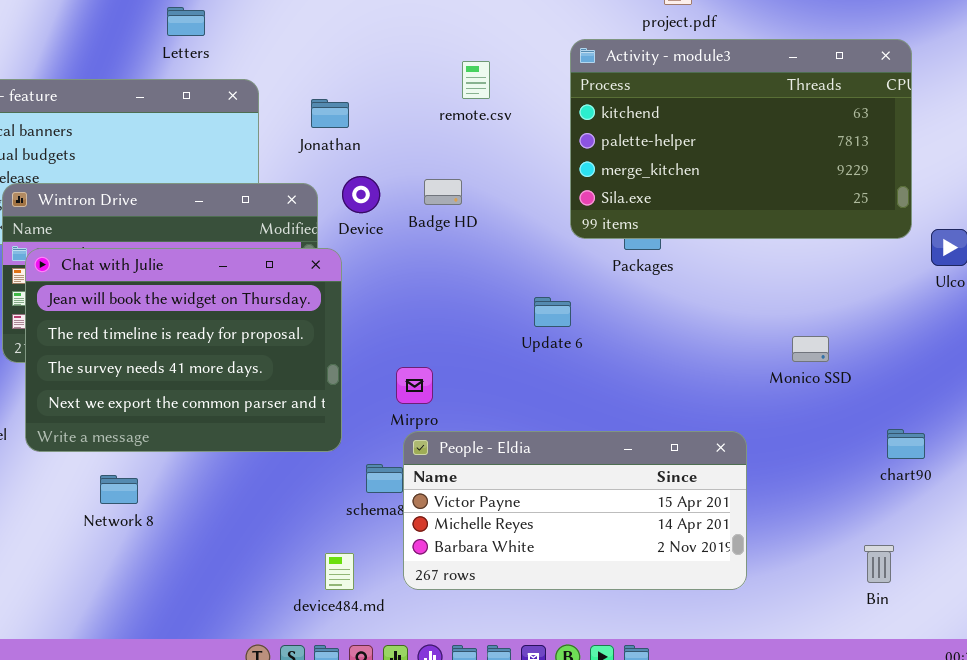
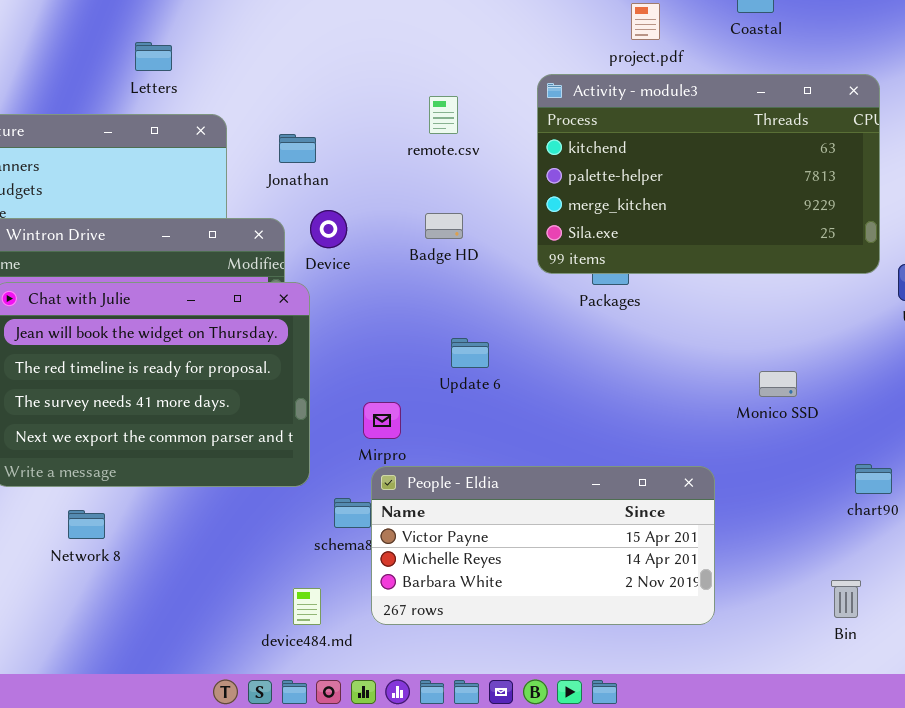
Badge HD: [424,179,462,205] -> [425,213,463,239], moved
Update 6: [534,297,571,327] -> [451,338,489,368], moved

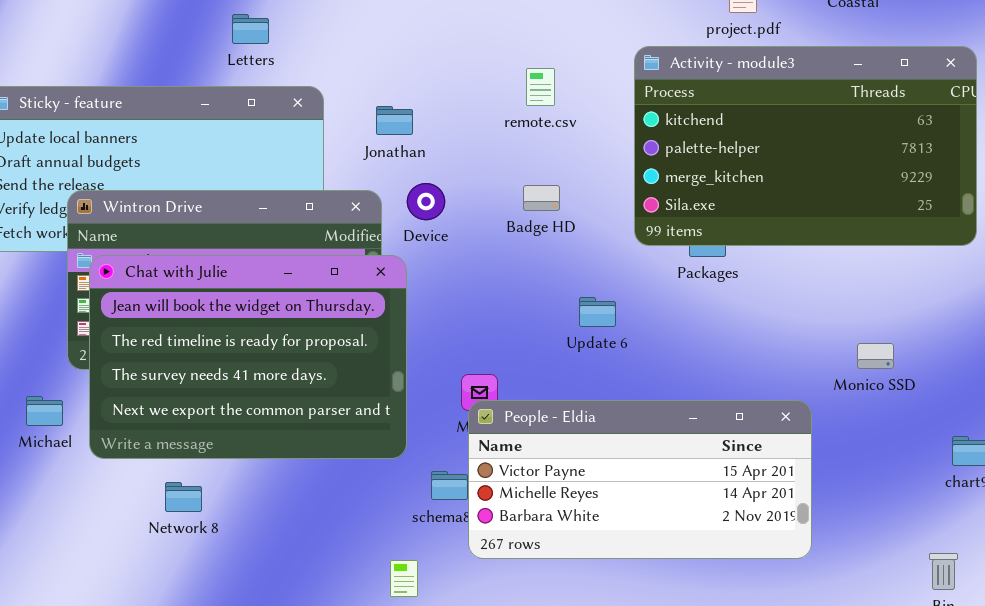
Update 6: [451,338,489,368] -> [579,297,616,327], moved
People - Eldia: [371,466,715,625] -> [468,400,812,559], moved

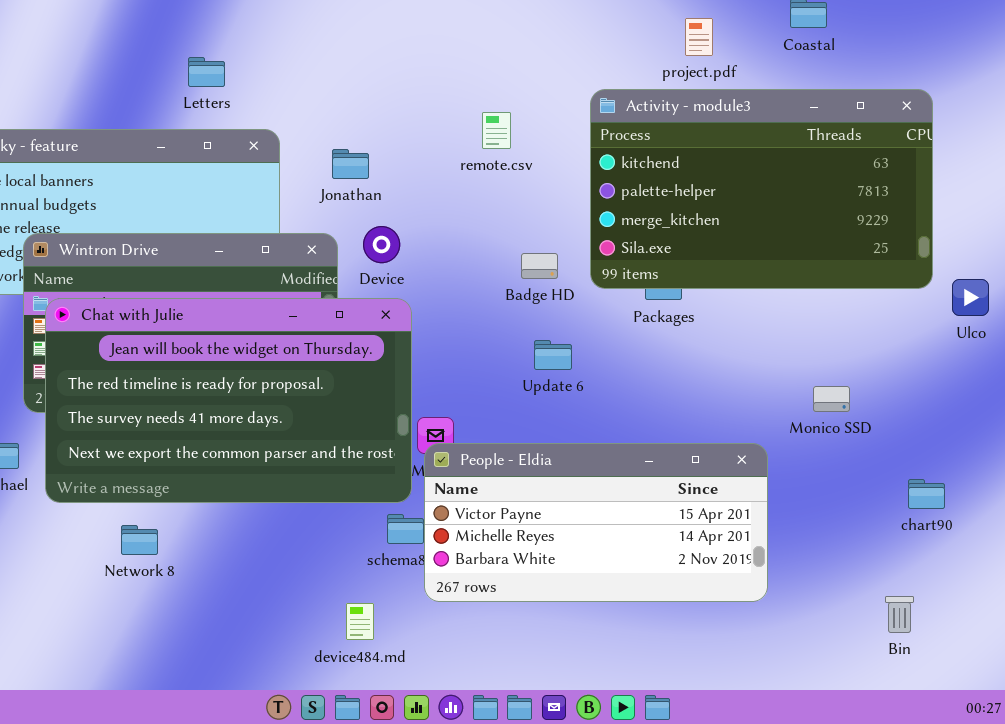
Badge HD: [523,185,560,211] -> [521,253,558,279], moved
Chat with Julie: [89,255,407,459] -> [45,298,412,503], resized

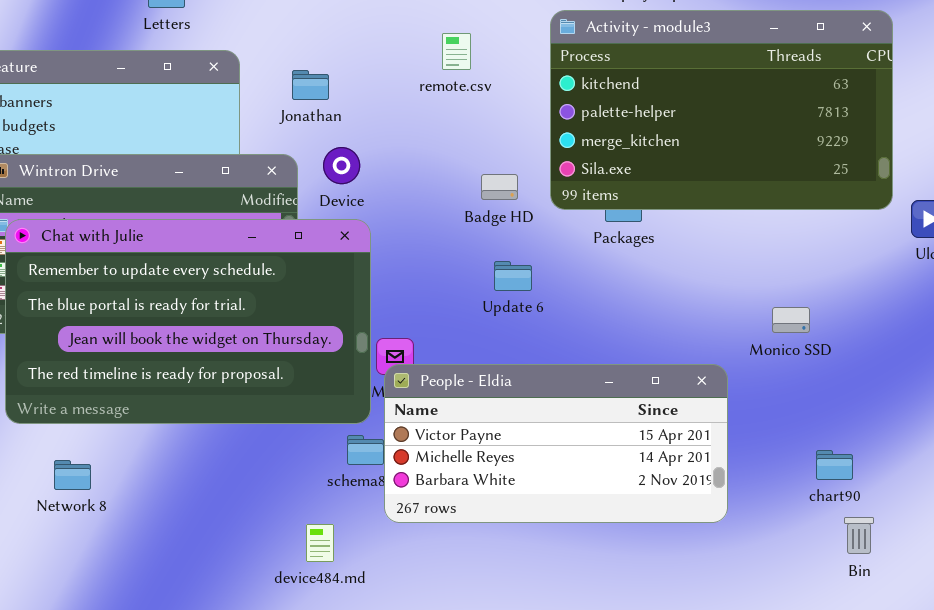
Chat with Julie: [45,298,412,503] -> [5,219,371,424], scrolled up 2 rows
chart90: [908,479,945,509] -> [816,450,853,480], moved
Network 8: [121,525,158,555] -> [54,460,91,490], moved

